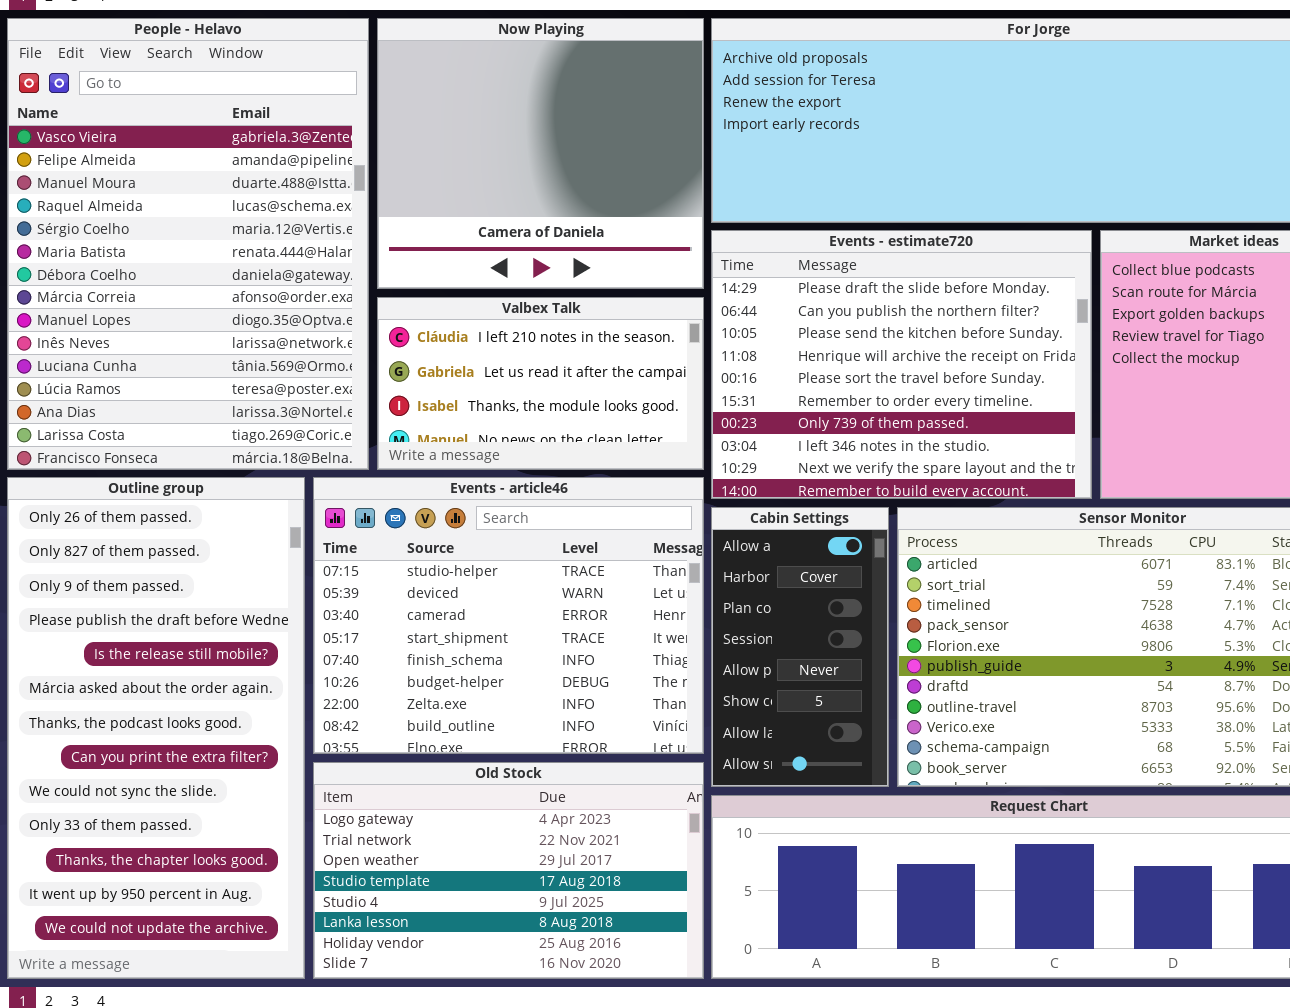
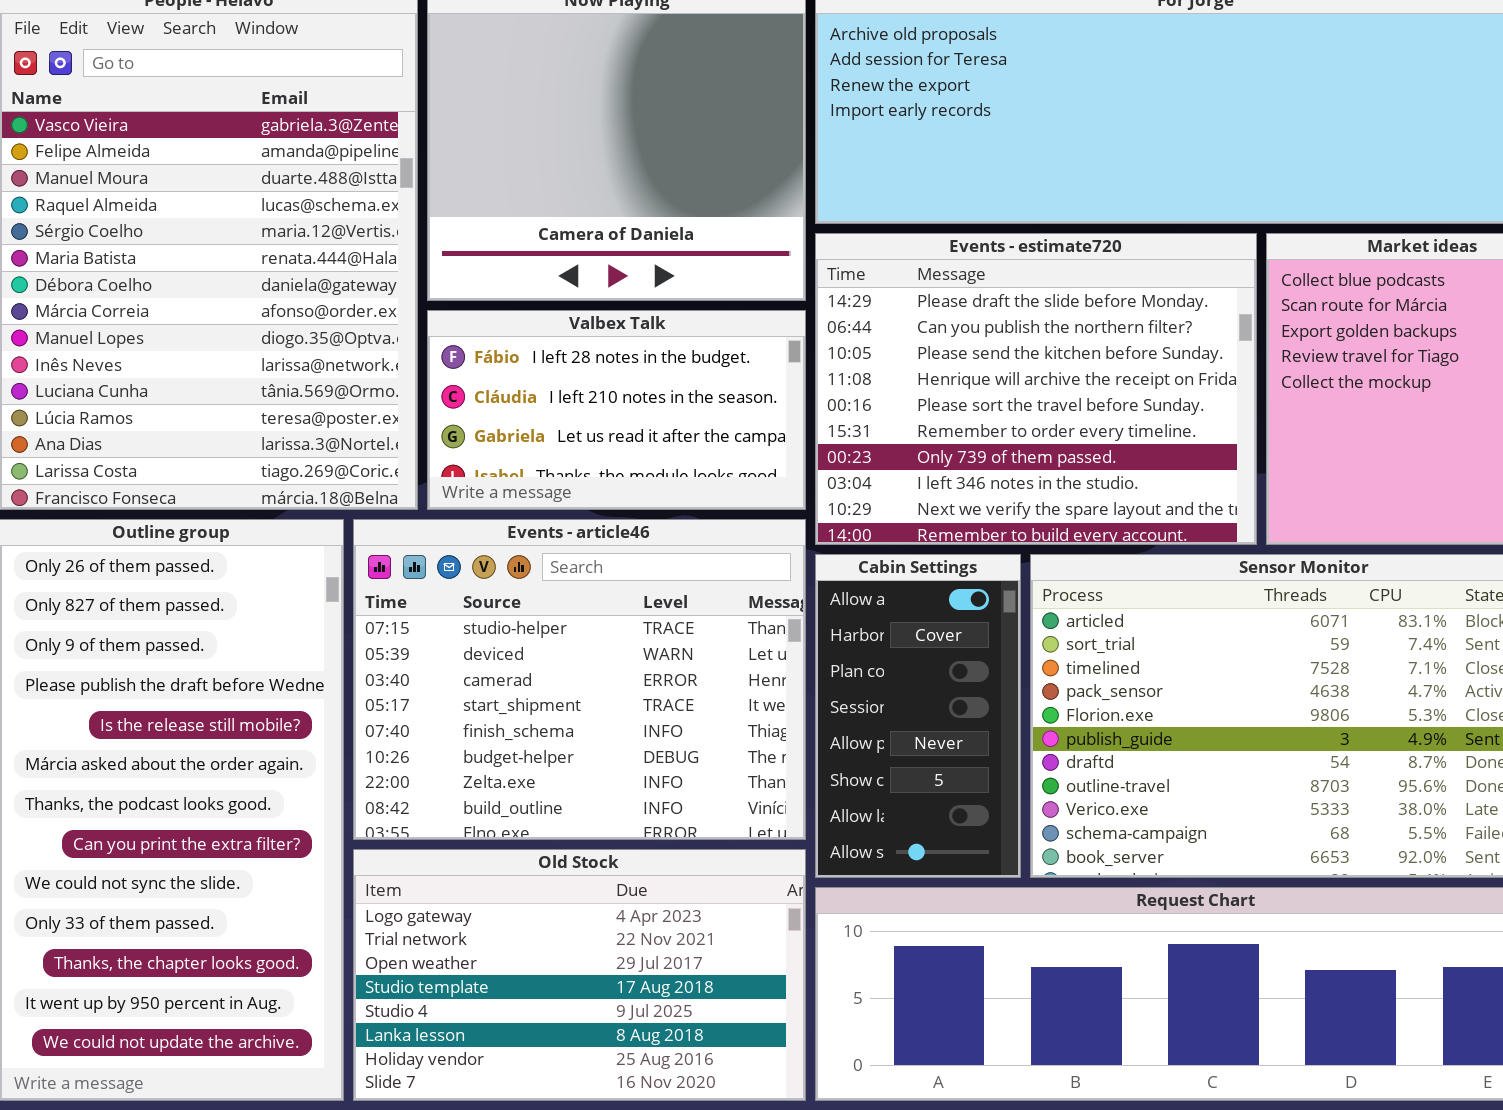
Valbex Talk: [377,297,704,470] -> [427,310,806,510], scrolled up 1 row

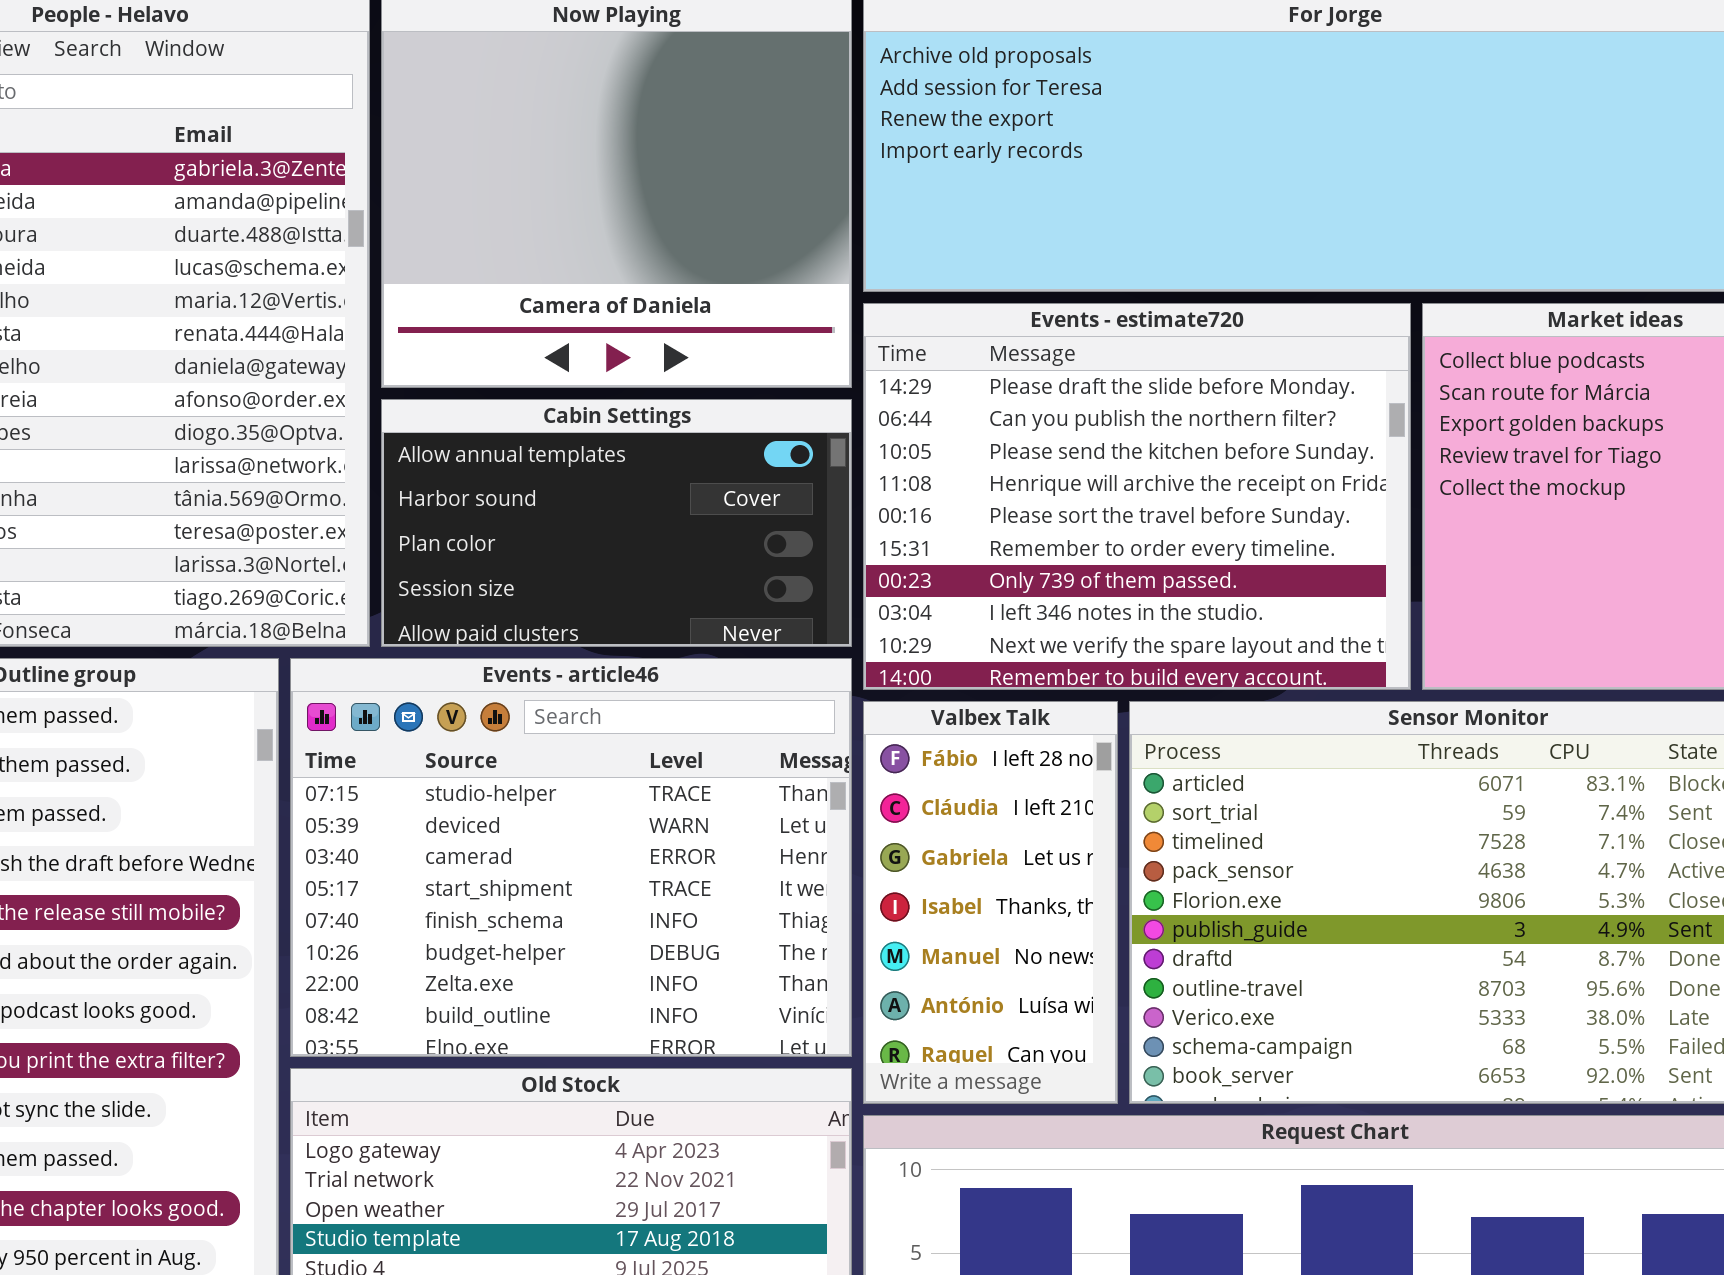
Valbex Talk: [427,310,806,510] -> [863,701,1118,1104], moved, resized
Cabin Settings: [815,554,1021,878] -> [381,399,852,647], moved, resized

